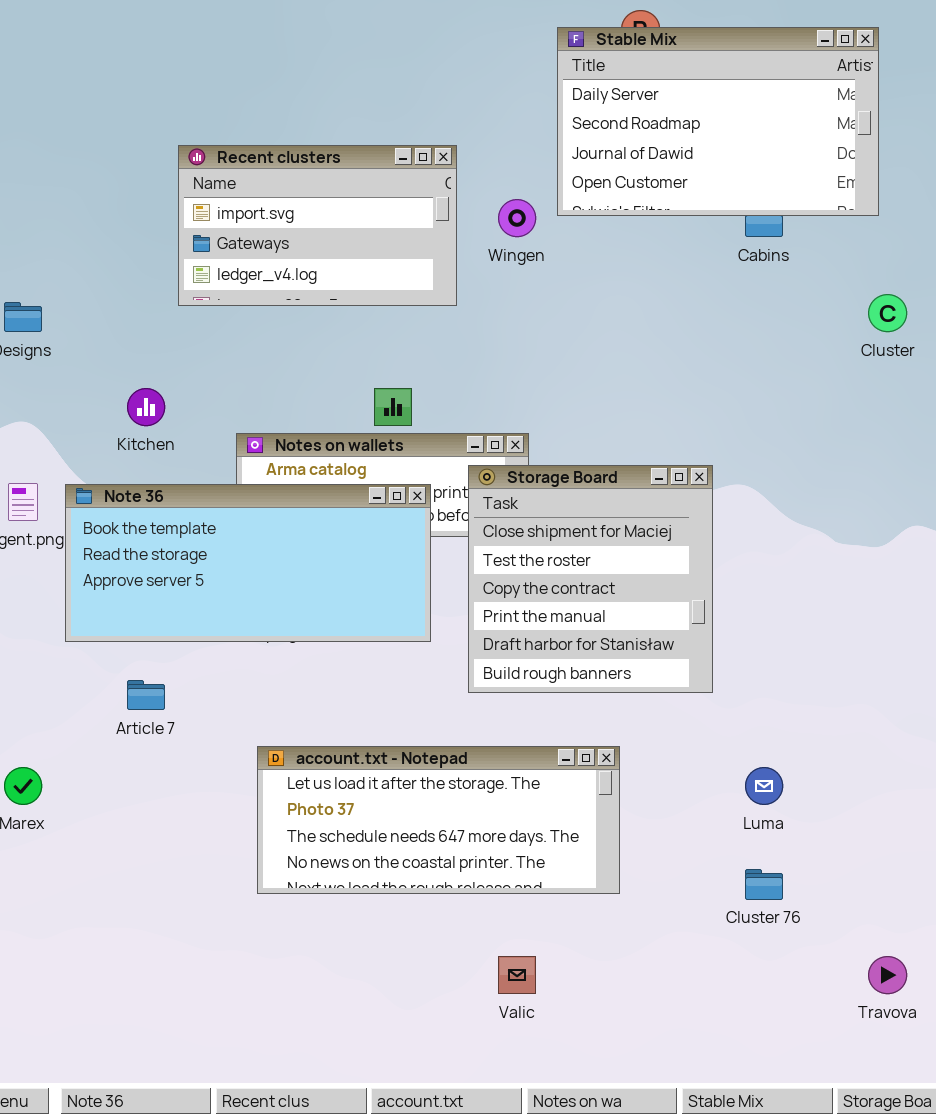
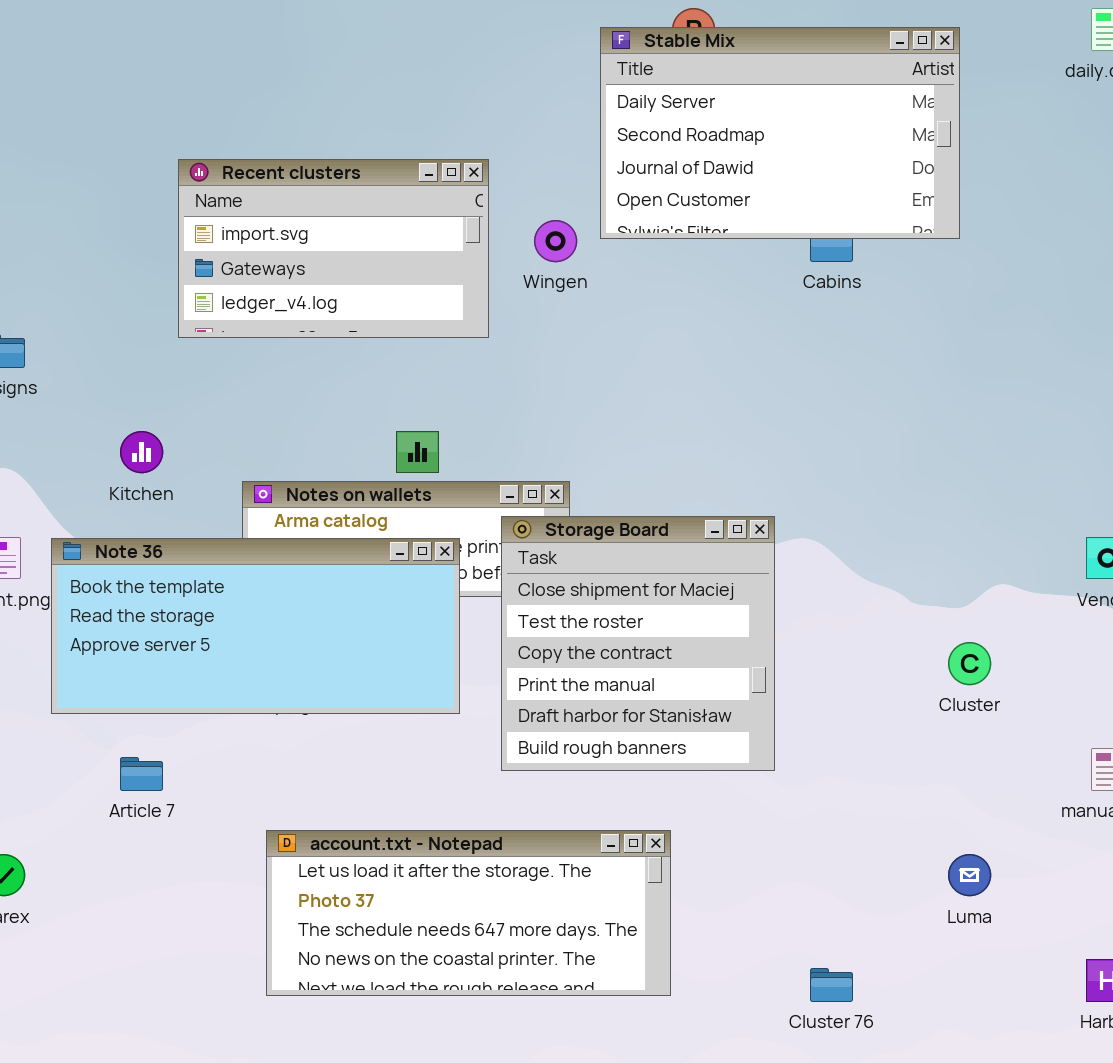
Cluster: [868,294,907,332] -> [948,642,991,685], moved
Luma: [745,767,783,805] -> [948,854,991,896], moved

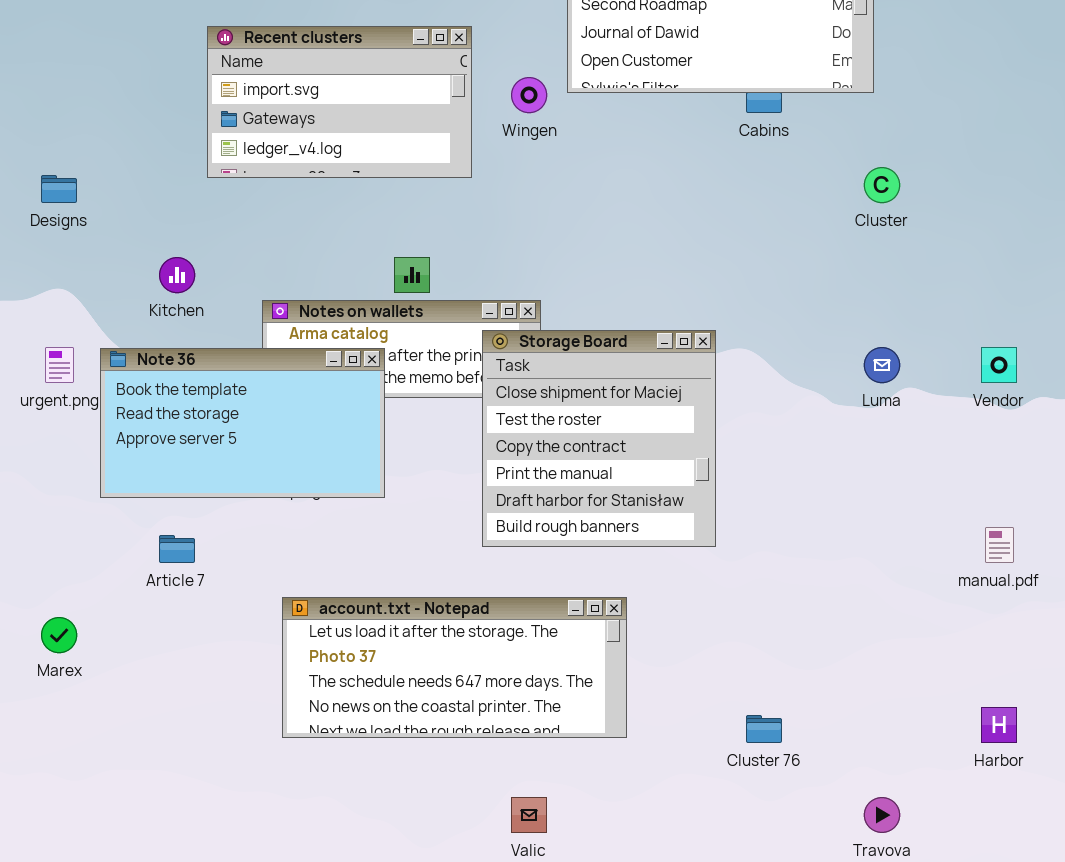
Note 36: [51,538,460,714] -> [100,348,385,498], resized
Cluster: [948,642,991,685] -> [864,167,900,203], moved
Luma: [948,854,991,896] -> [864,347,900,383], moved

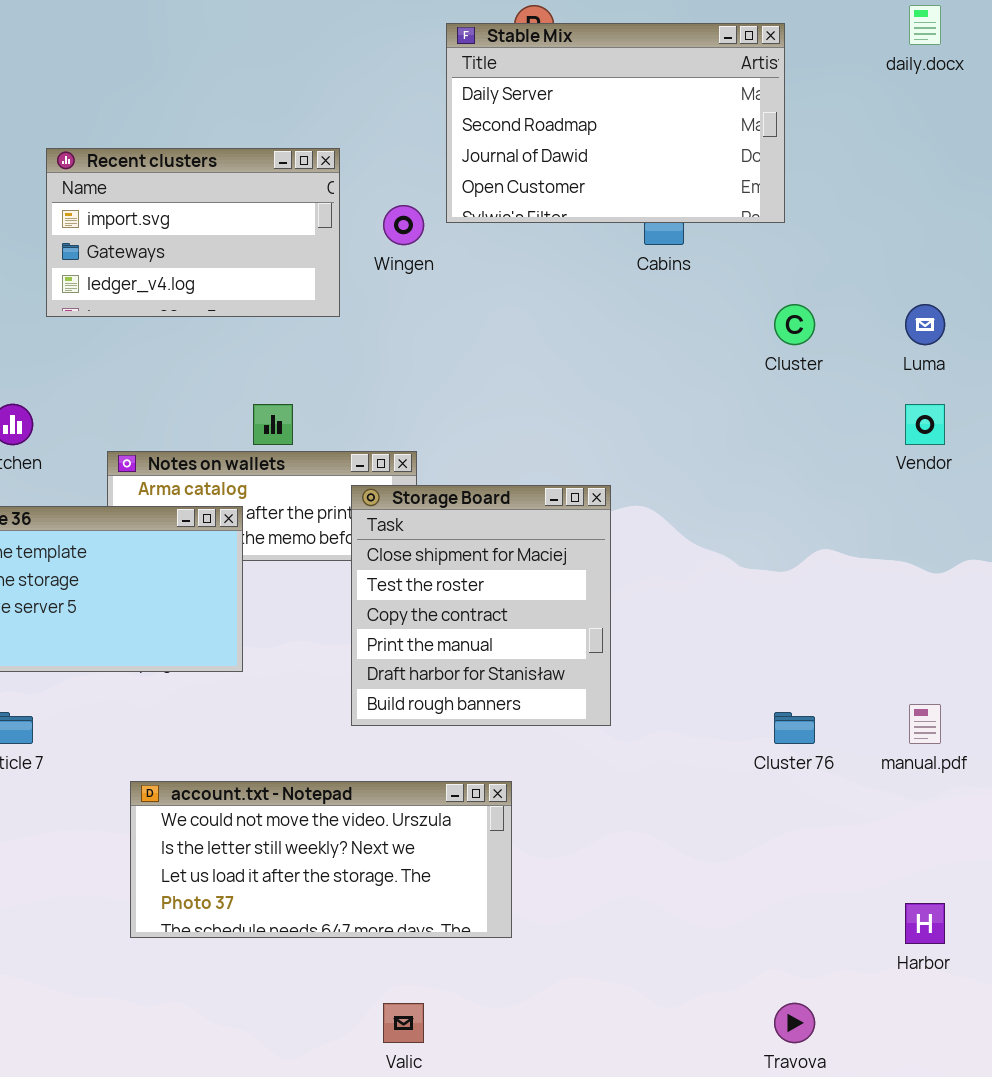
Luma: [864,347,900,383] -> [905,304,945,345], moved
Vendor: [981,347,1017,383] -> [905,404,945,445], moved
account.txt - Notepad: [282,597,627,738] -> [130,781,512,938], scrolled up 2 rows
Cluster 76: [746,715,782,743] -> [774,712,815,744], moved

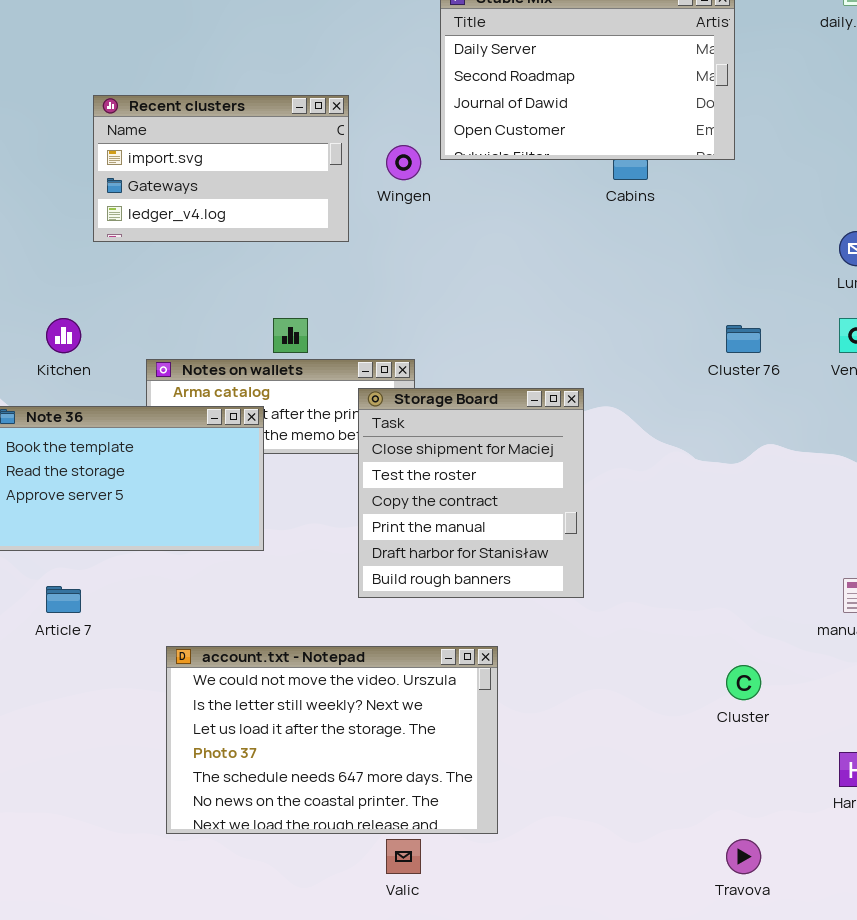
Cluster: [774,304,815,345] -> [726,665,761,700], moved
Cluster 76: [774,712,815,744] -> [726,325,761,353], moved
account.txt - Notepad: [130,781,512,938] -> [166,646,498,834], resized

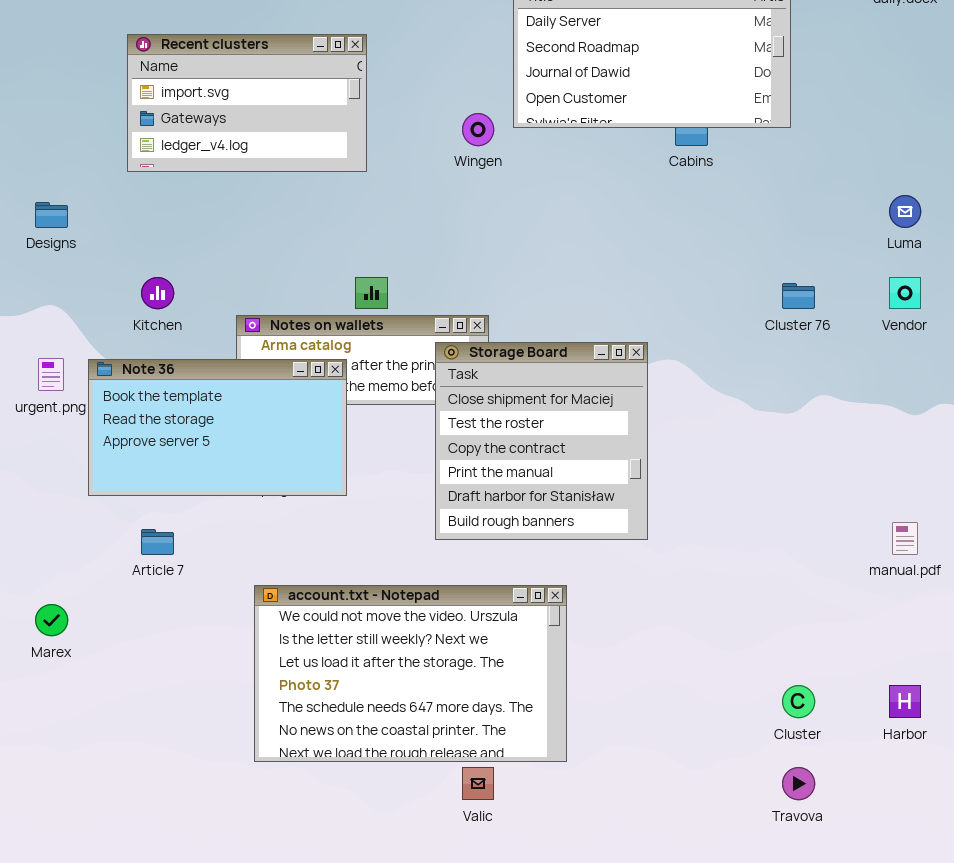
Recent clusters: [93,95,349,242] -> [127,34,367,172], moved
Cluster: [726,665,761,700] -> [782,685,815,718], moved

